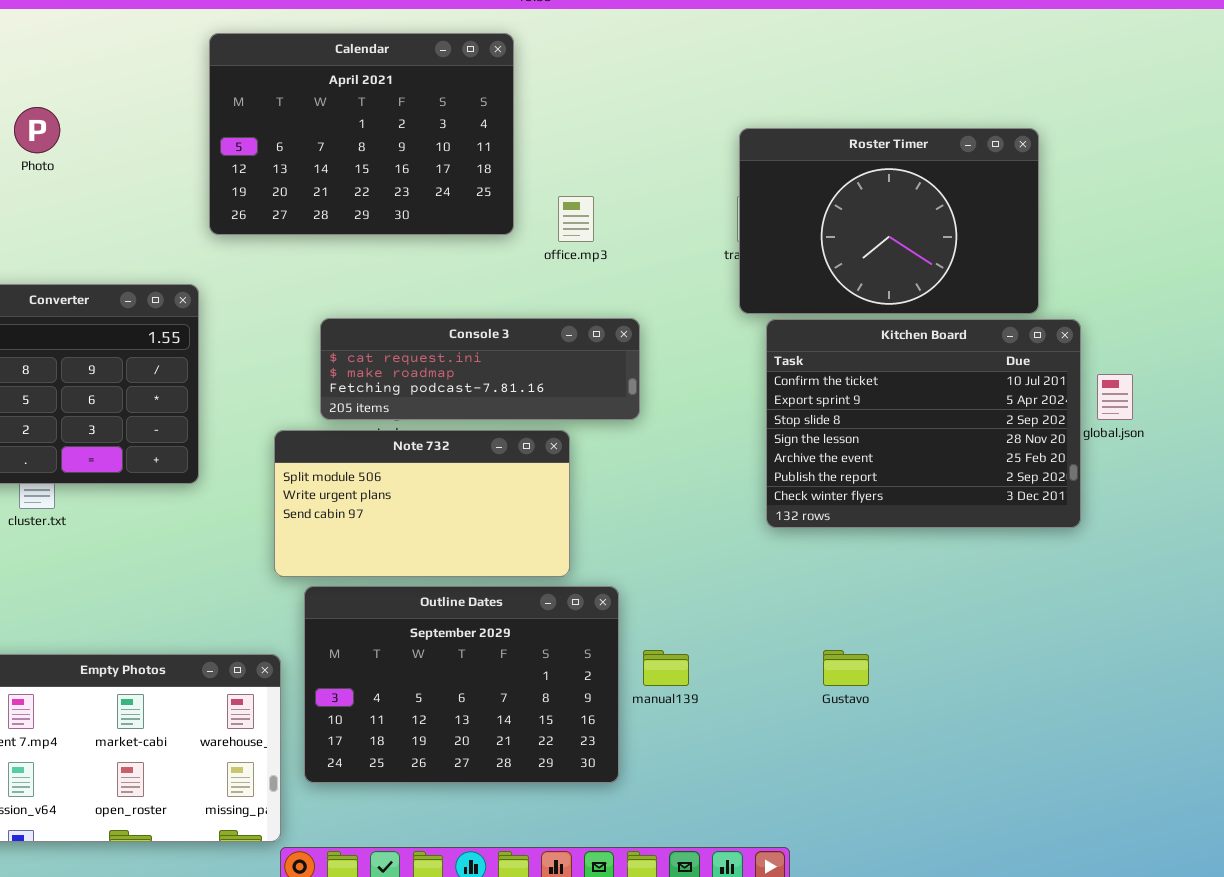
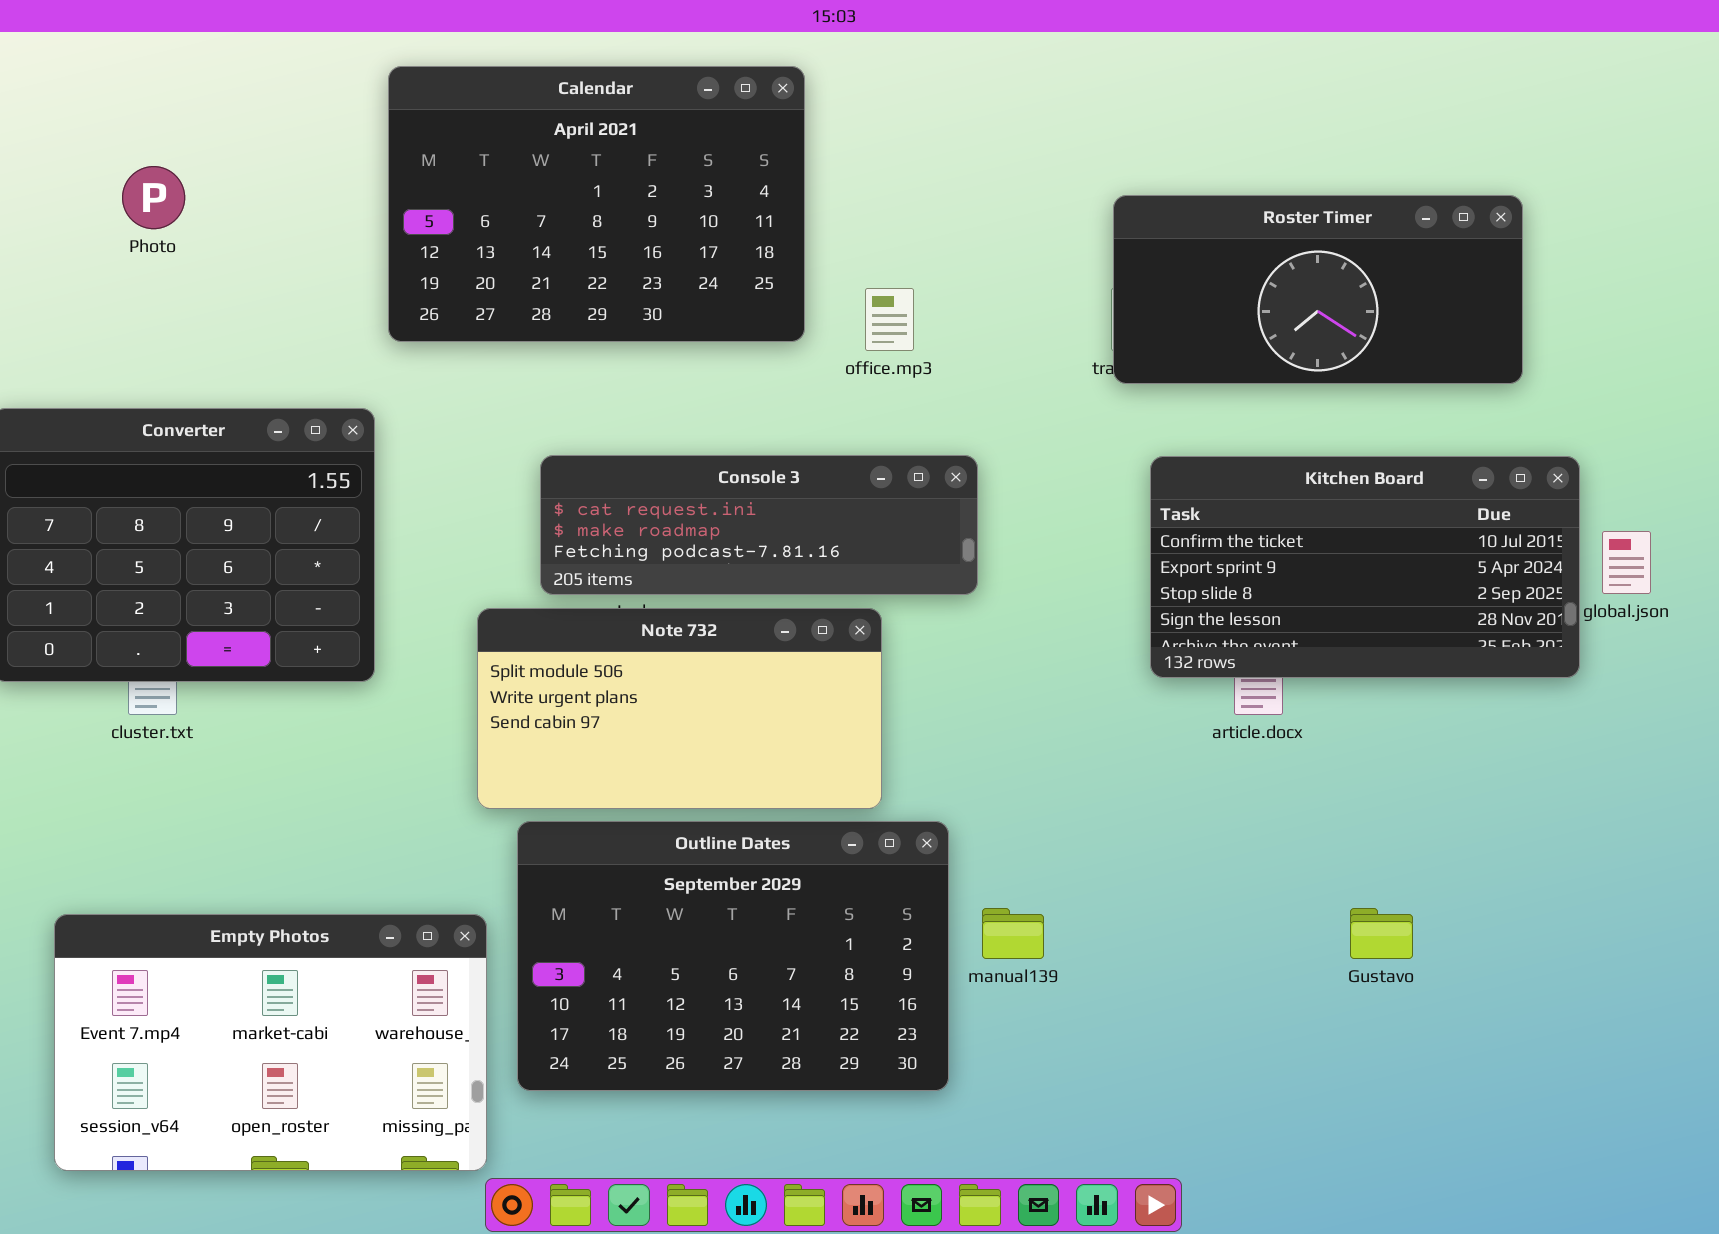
Roster Timer: [739,128,1039,314] -> [1113,195,1523,384], resized
Kitchen Board: [766,319,1081,528] -> [1150,456,1580,678], resized
Gustavo: [823,650,869,686] -> [1350,908,1413,959], moved

